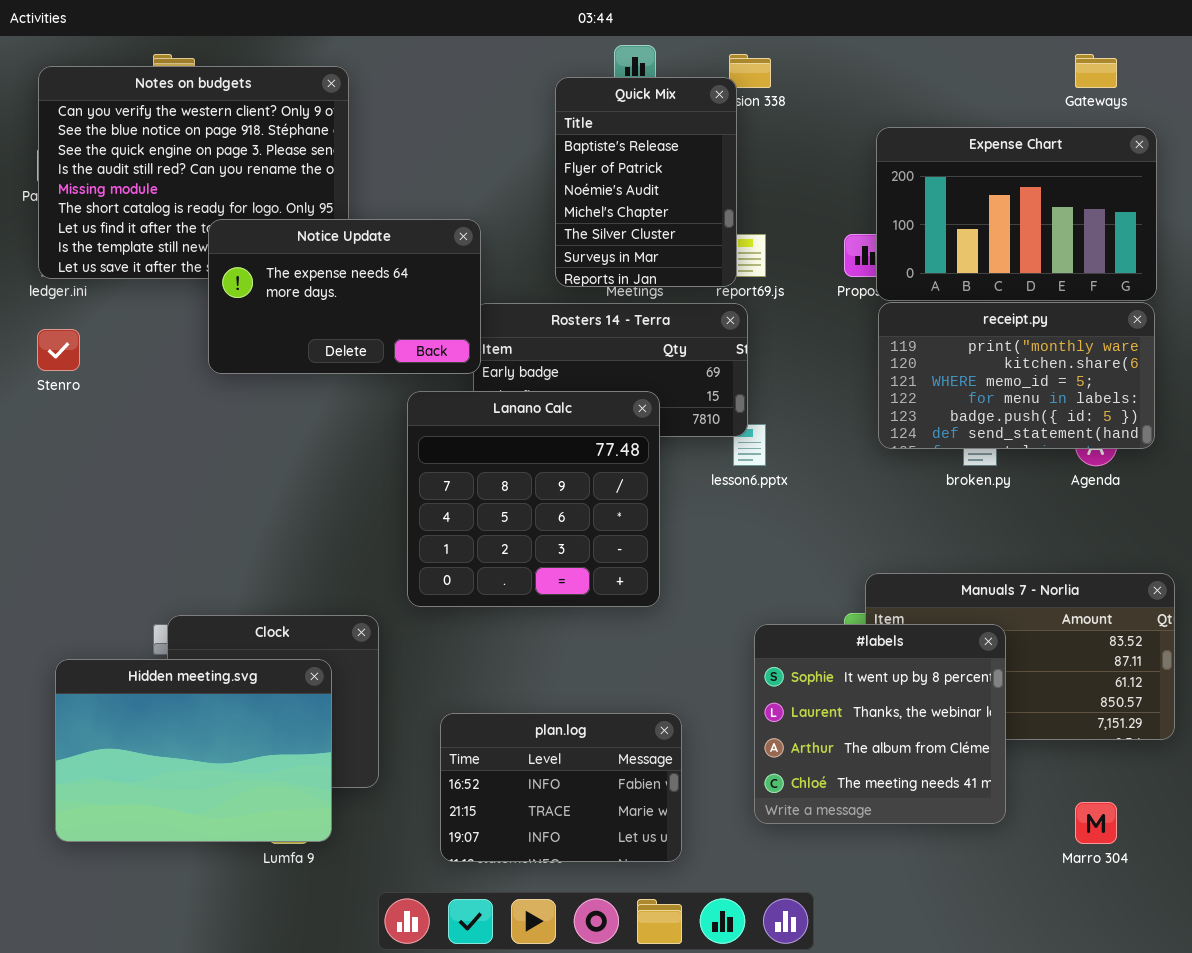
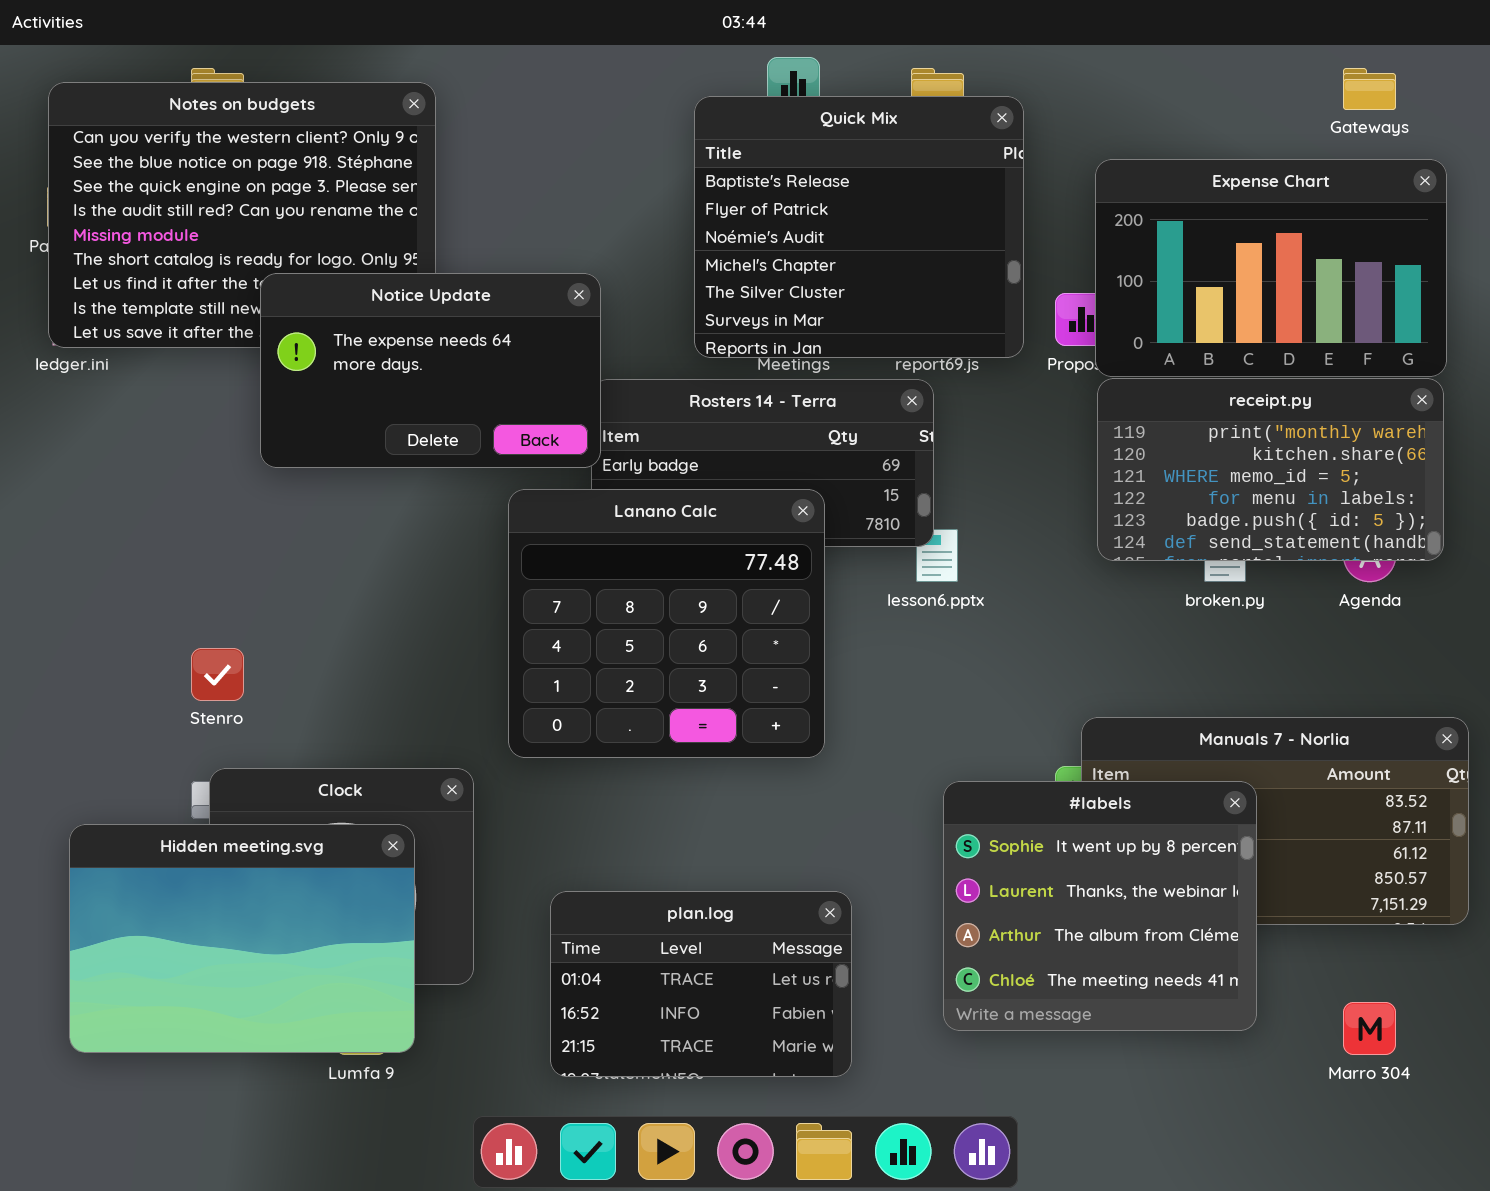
Quick Mix: [555,77,737,287] -> [694,96,1024,358], resized
Stenro: [37,329,80,371] -> [191,648,244,701], moved
plan.log: [440,713,682,862] -> [550,891,852,1077], scrolled up 1 row

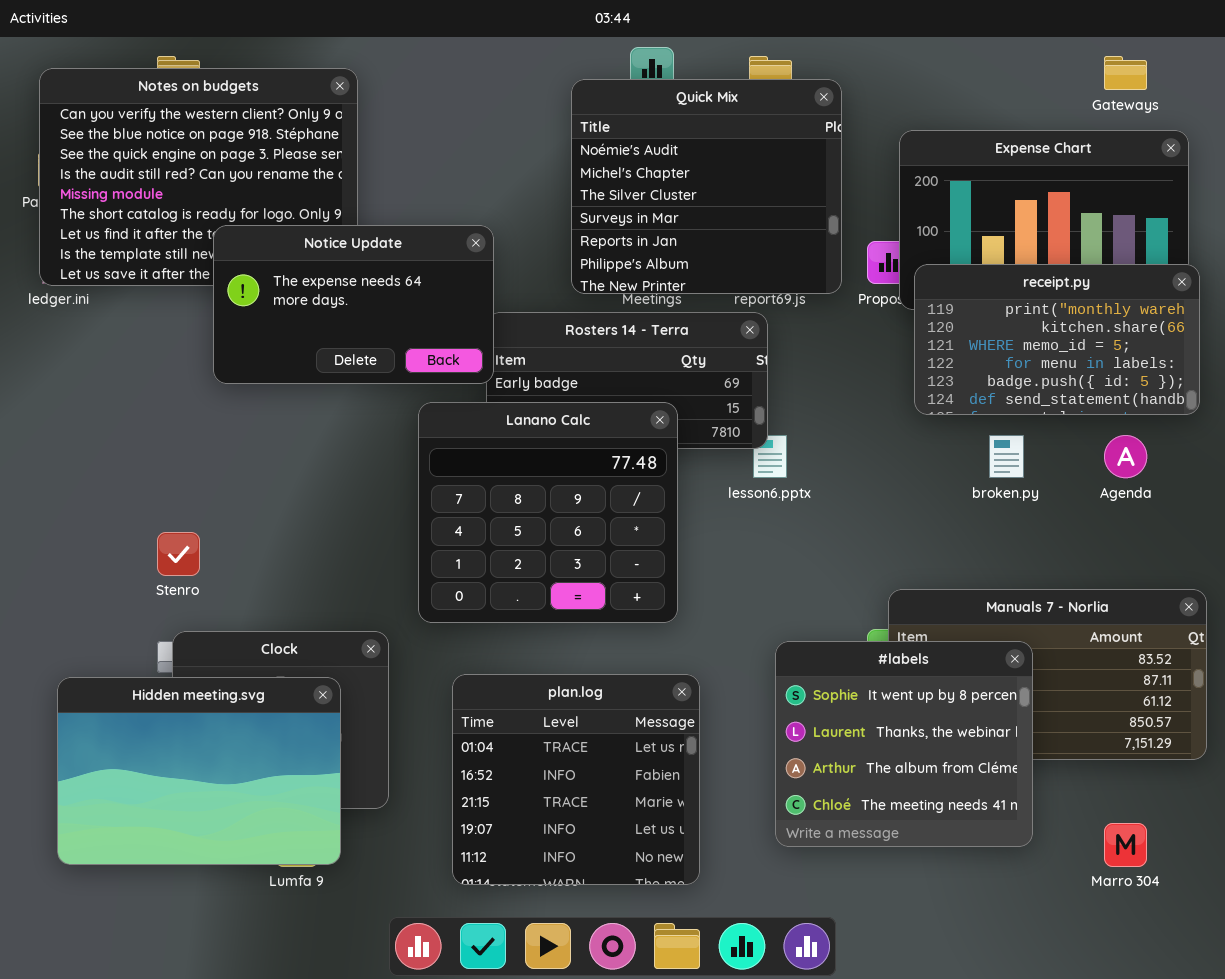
Quick Mix: [694,96,1024,358] -> [571,79,842,294], scrolled down 2 rows
receipt.py: [1097,378,1444,561] -> [914,264,1200,415], moved
plan.log: [550,891,852,1077] -> [452,674,700,885], resized

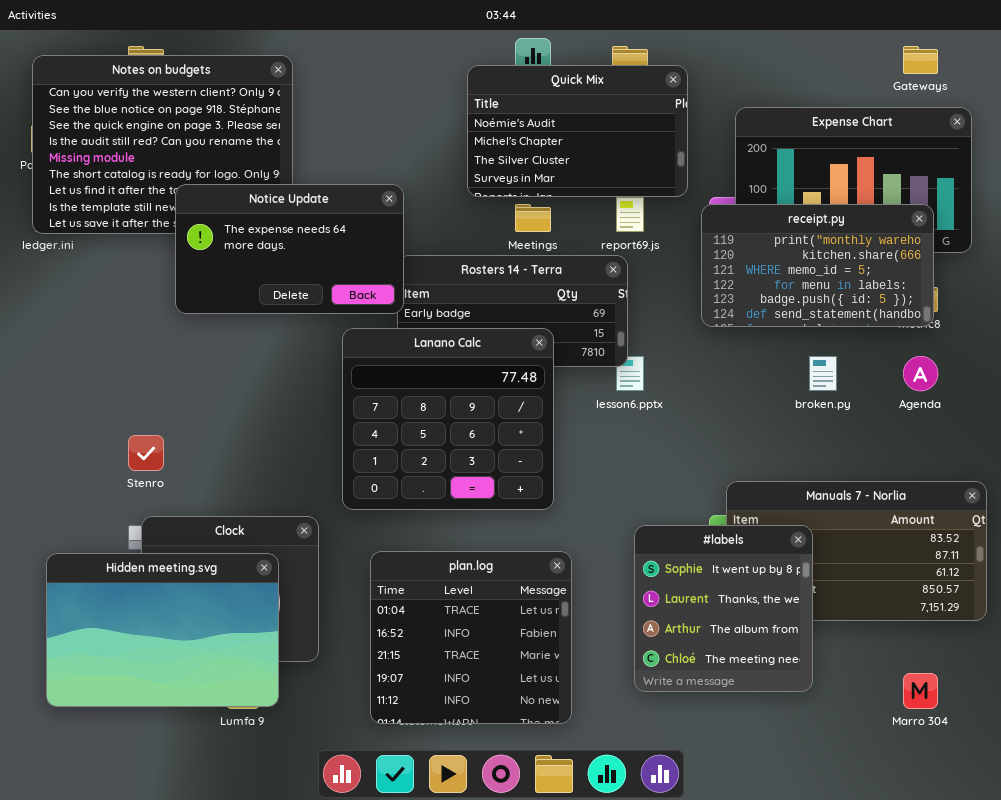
Quick Mix: [571,79,842,294] -> [467,65,688,197], resized
receipt.py: [914,264,1200,415] -> [701,204,934,327], moved
#labels: [775,641,1033,847] -> [634,525,813,692], resized

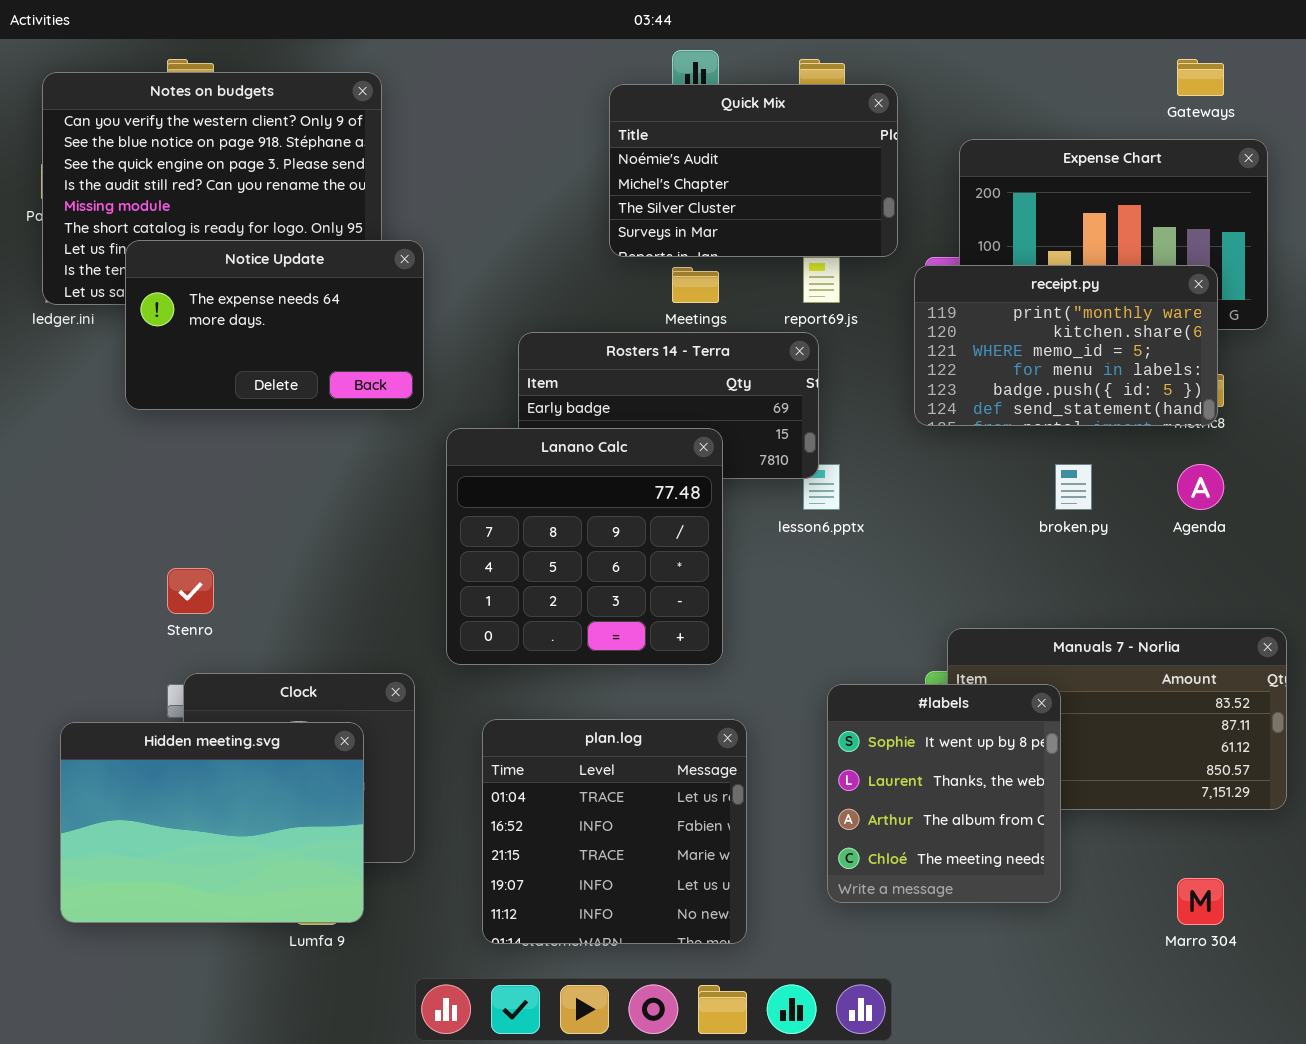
Notice Update: [175,184,404,314] -> [125,240,424,410], moved

